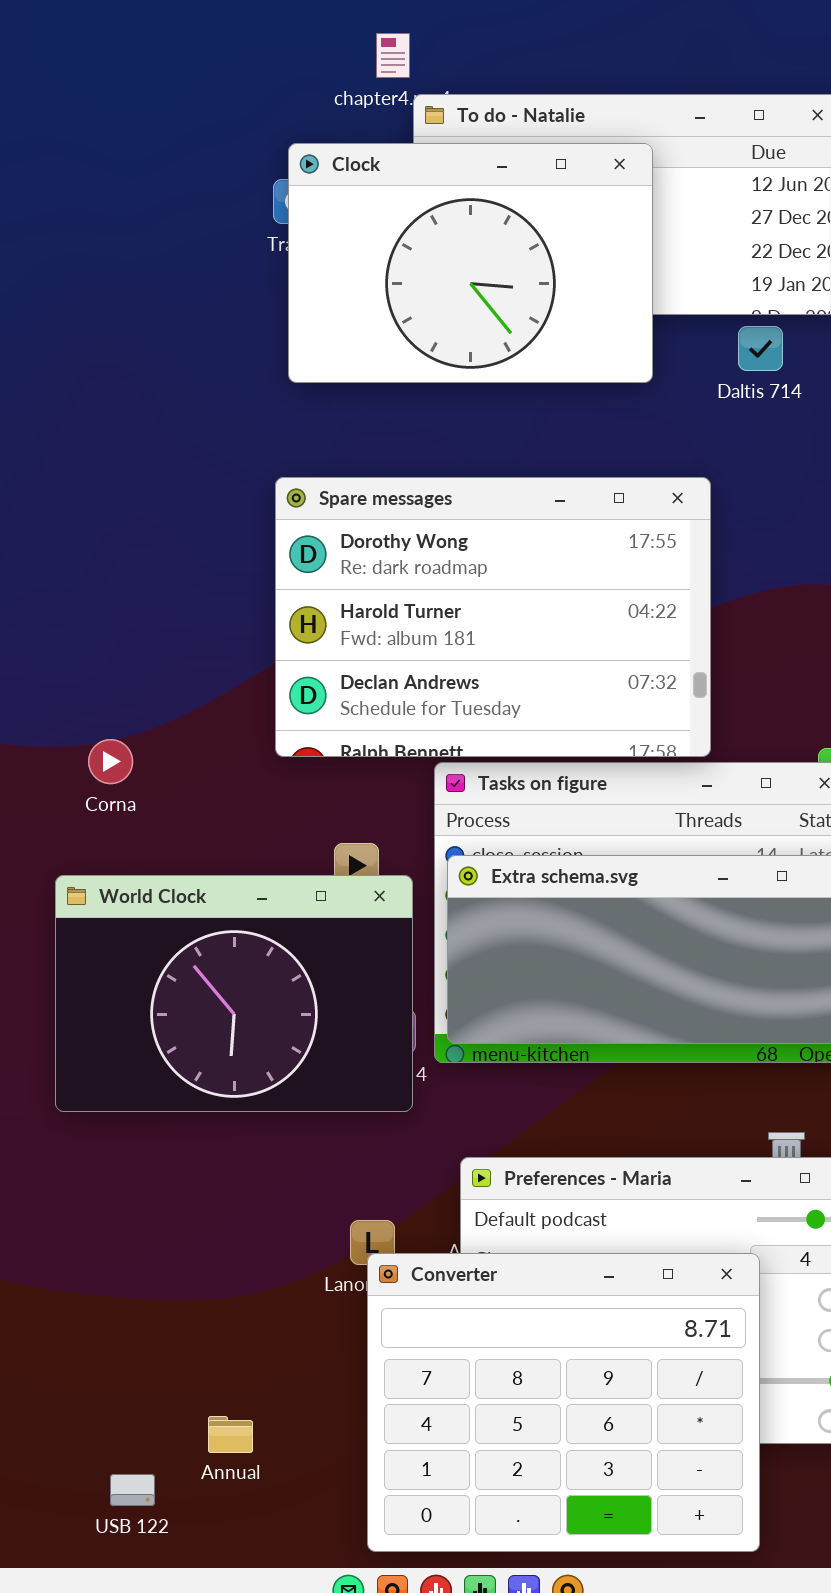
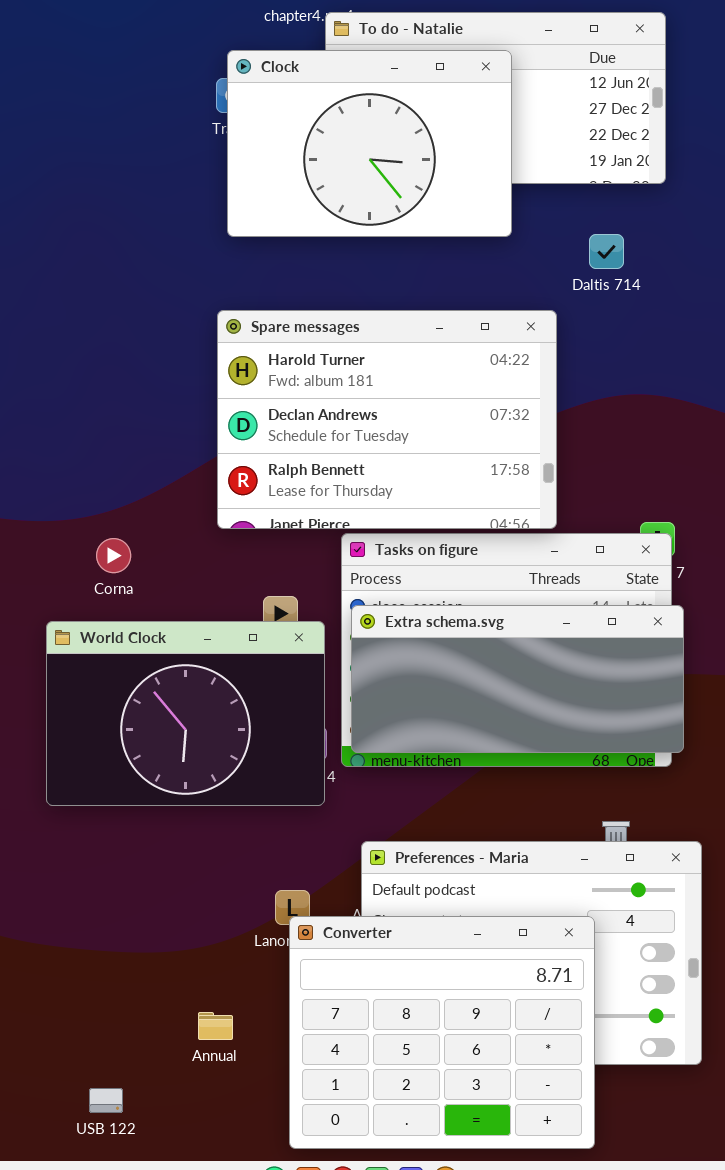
Daltis 714: [738,326,783,371] -> [589,234,624,269], moved
Spare messages: [275,477,711,757] -> [217,310,557,529], scrolled down 1 row
Corna: [88,739,133,784] -> [96,538,131,573], moved
Annual: [208,1416,253,1453] -> [198,1012,233,1040], moved

